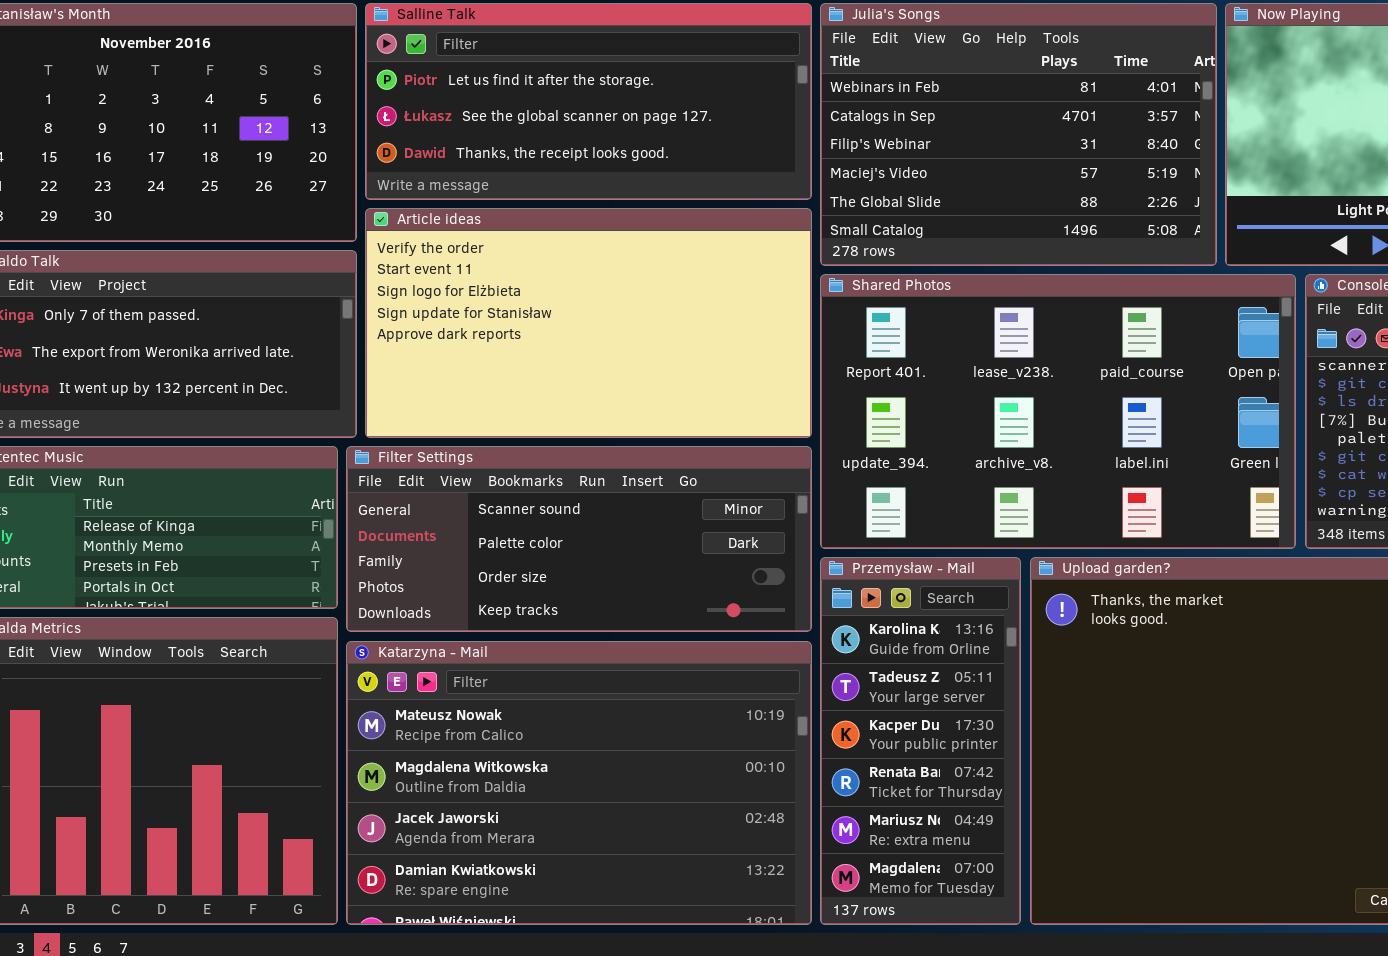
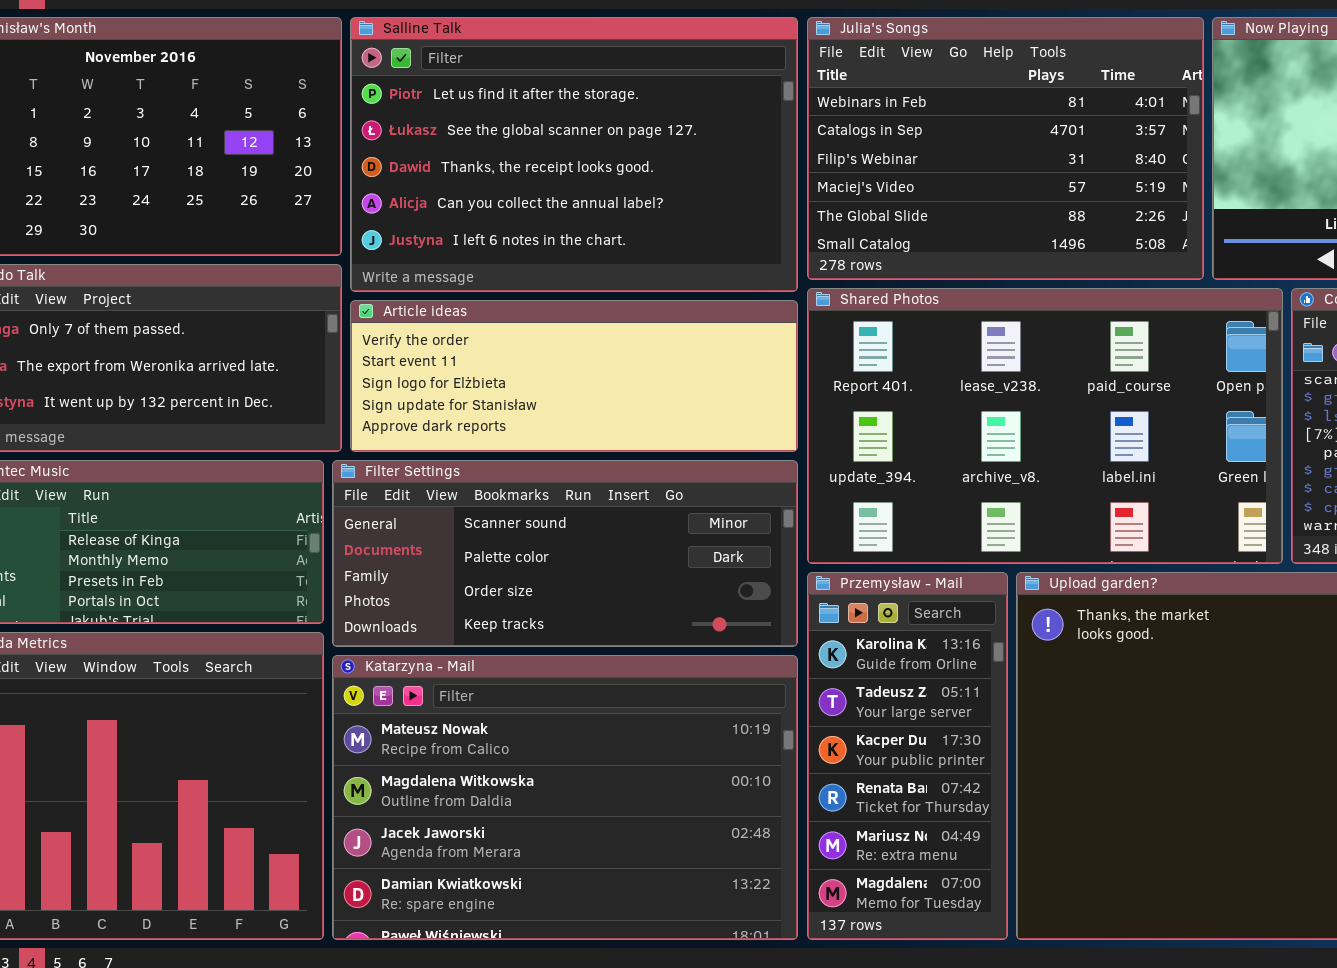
Salline Talk: [365,3,812,200] -> [350,17,798,292], resized
Article ideas: [365,208,812,438] -> [350,300,798,452], resized

